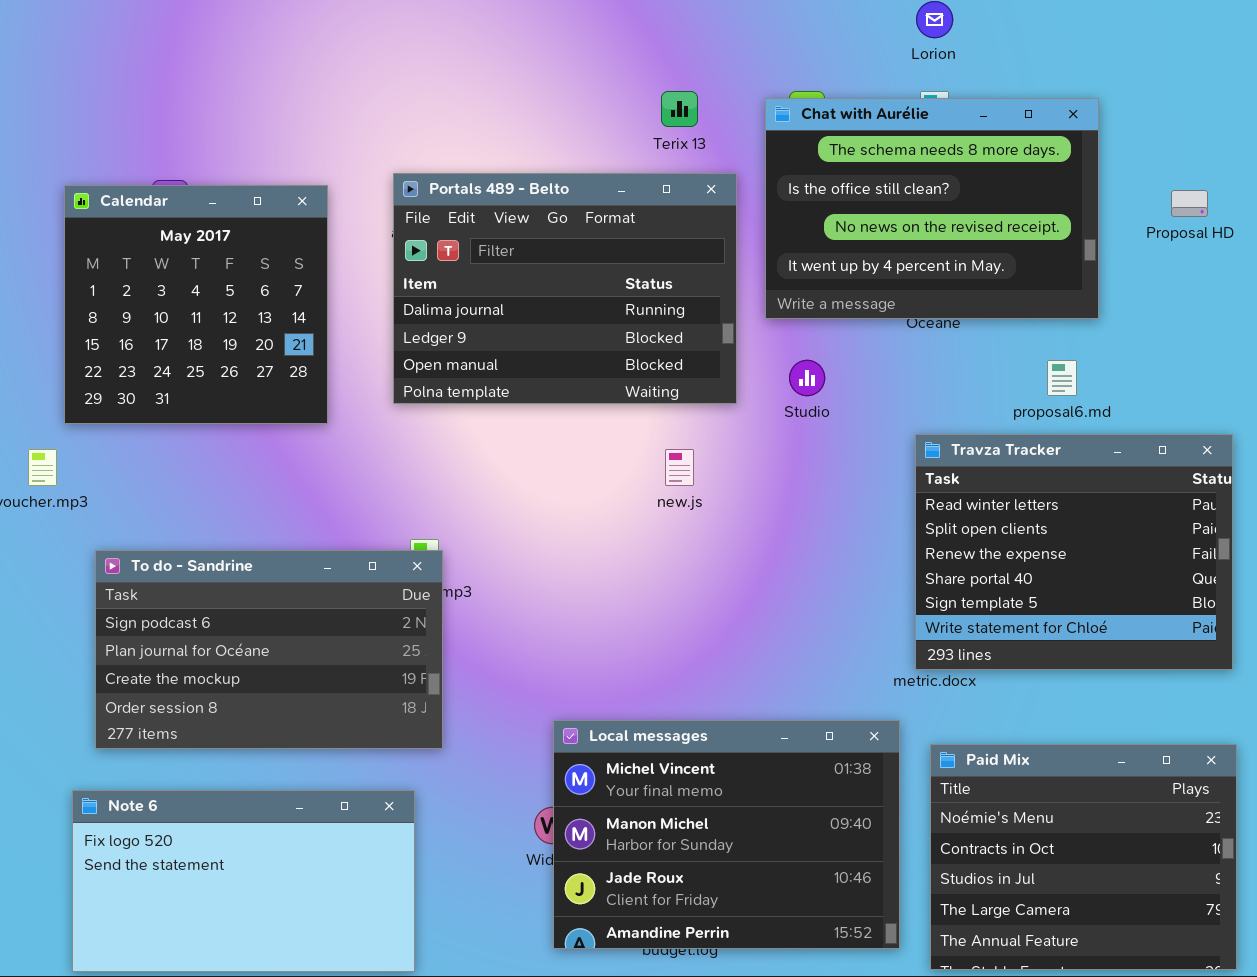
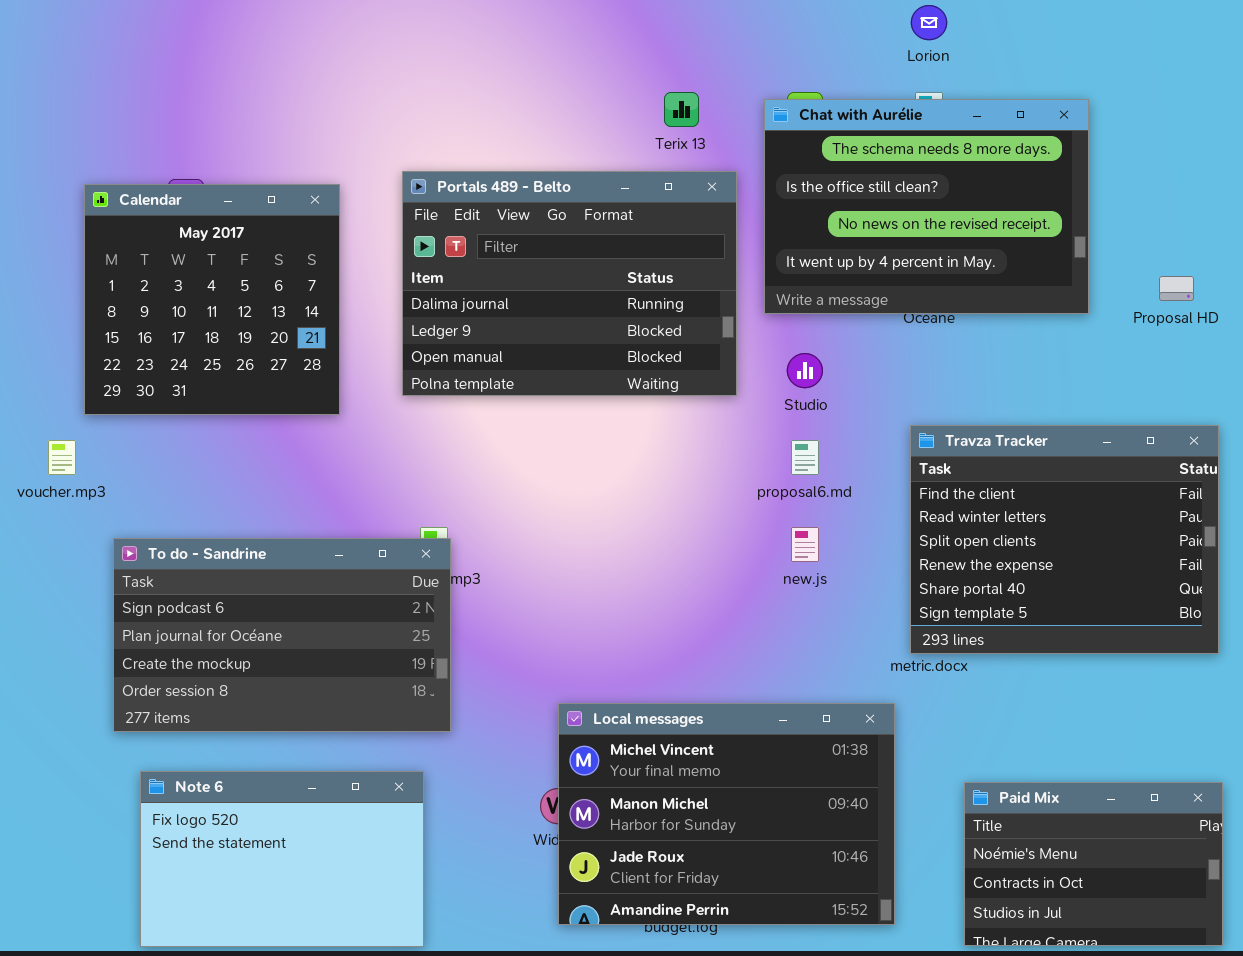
Proposal HD: [1171,190,1208,217] -> [1159,276,1194,301], moved
proposal6.md: [1047,360,1077,396] -> [791,440,819,475], moved
Travza Tracker: [915,434,1233,670] -> [910,425,1219,654], scrolled up 1 row
new.js: [665,449,694,486] -> [791,527,819,562], moved
Paid Mix: [930,744,1237,970] -> [964,782,1223,946], resized
Note 6: [72,790,415,972] -> [140,771,424,947], resized

